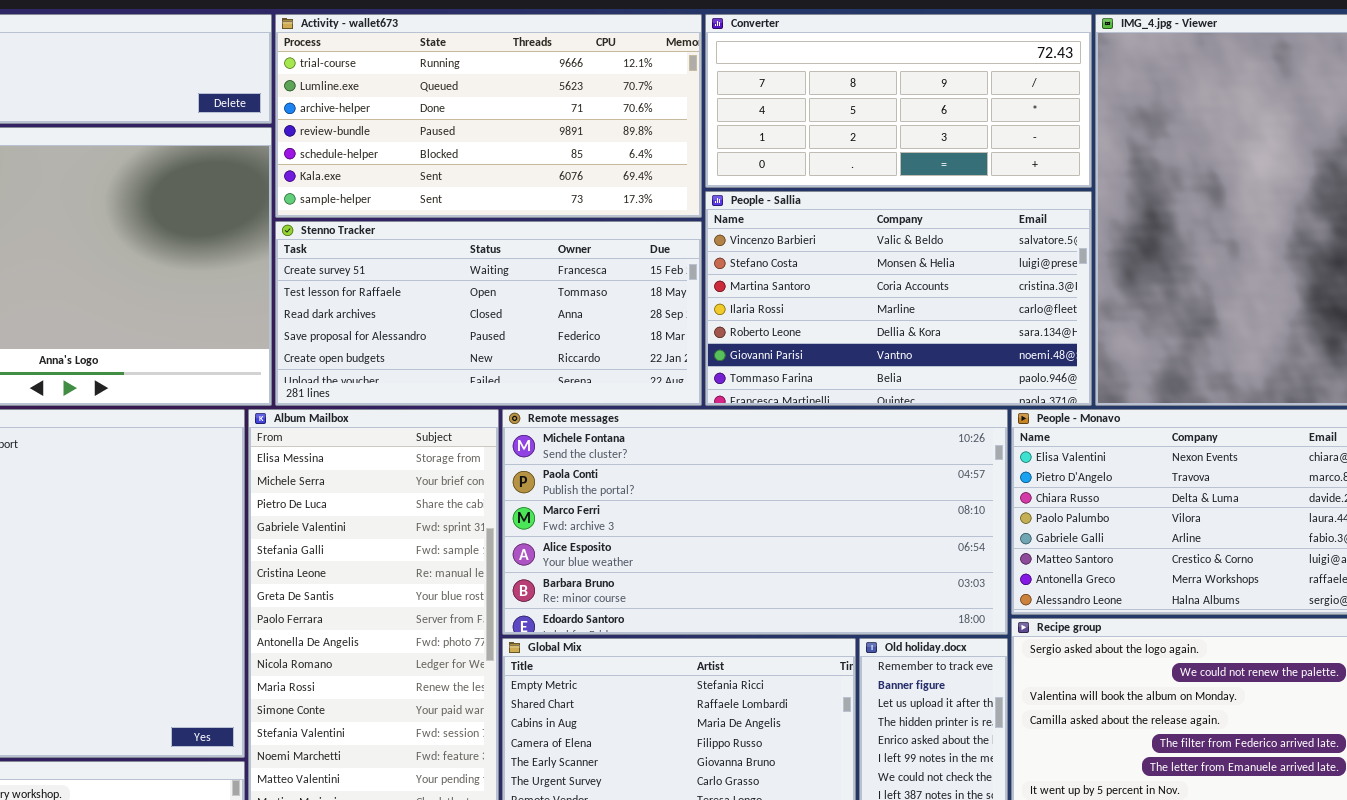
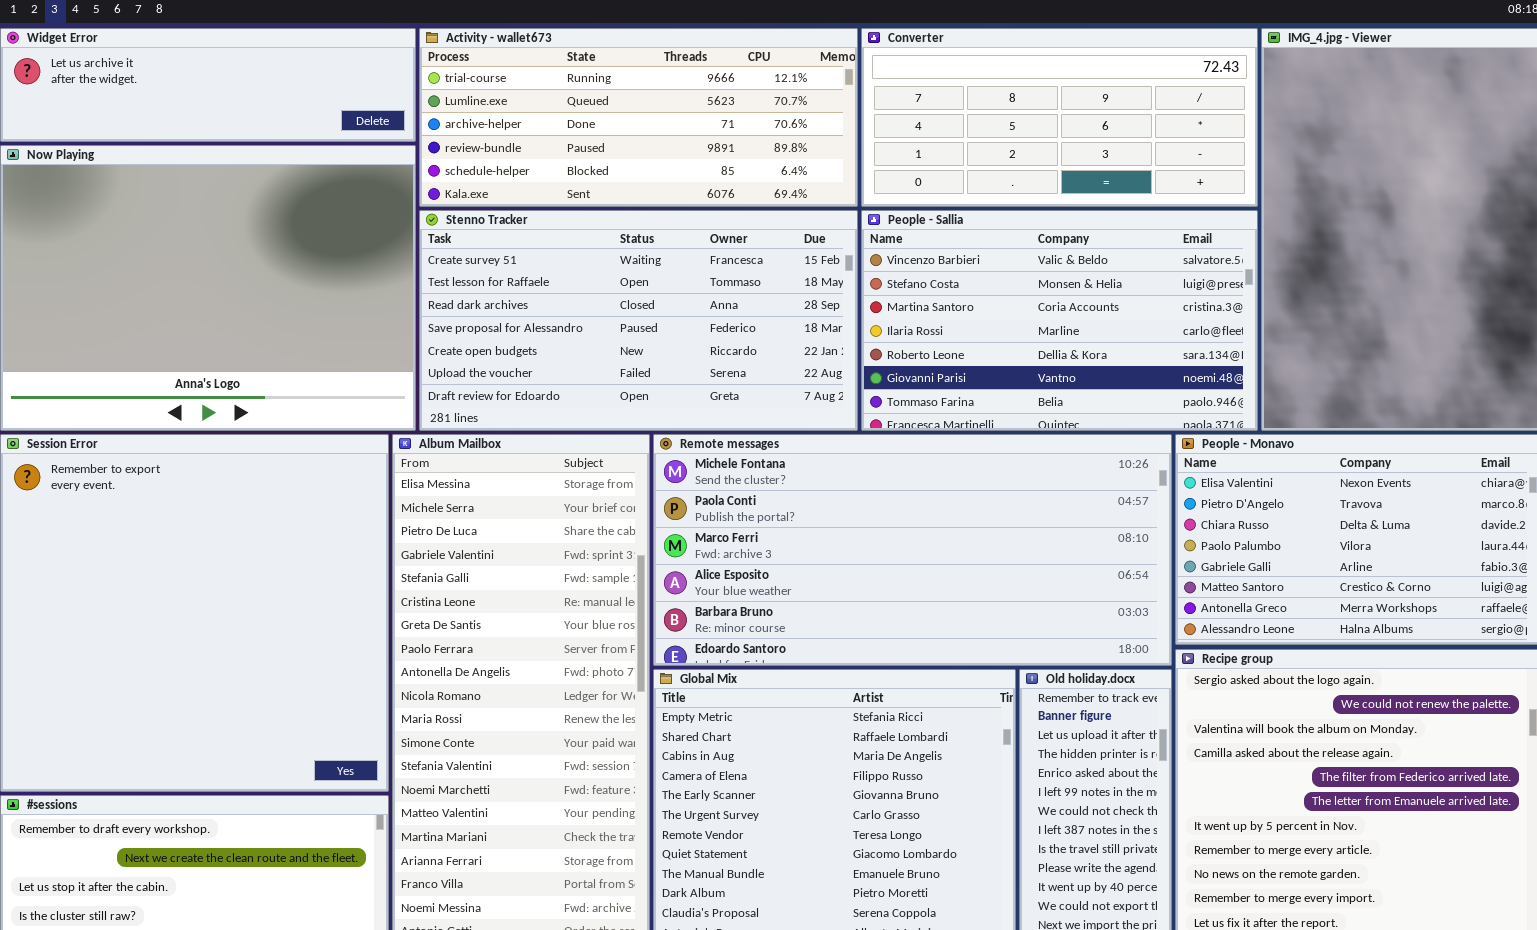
Activity - wallet673: [275,14,702,218] -> [419,28,858,207], resized
Stenno Tracker: [275,221,702,406] -> [419,210,858,431], resized

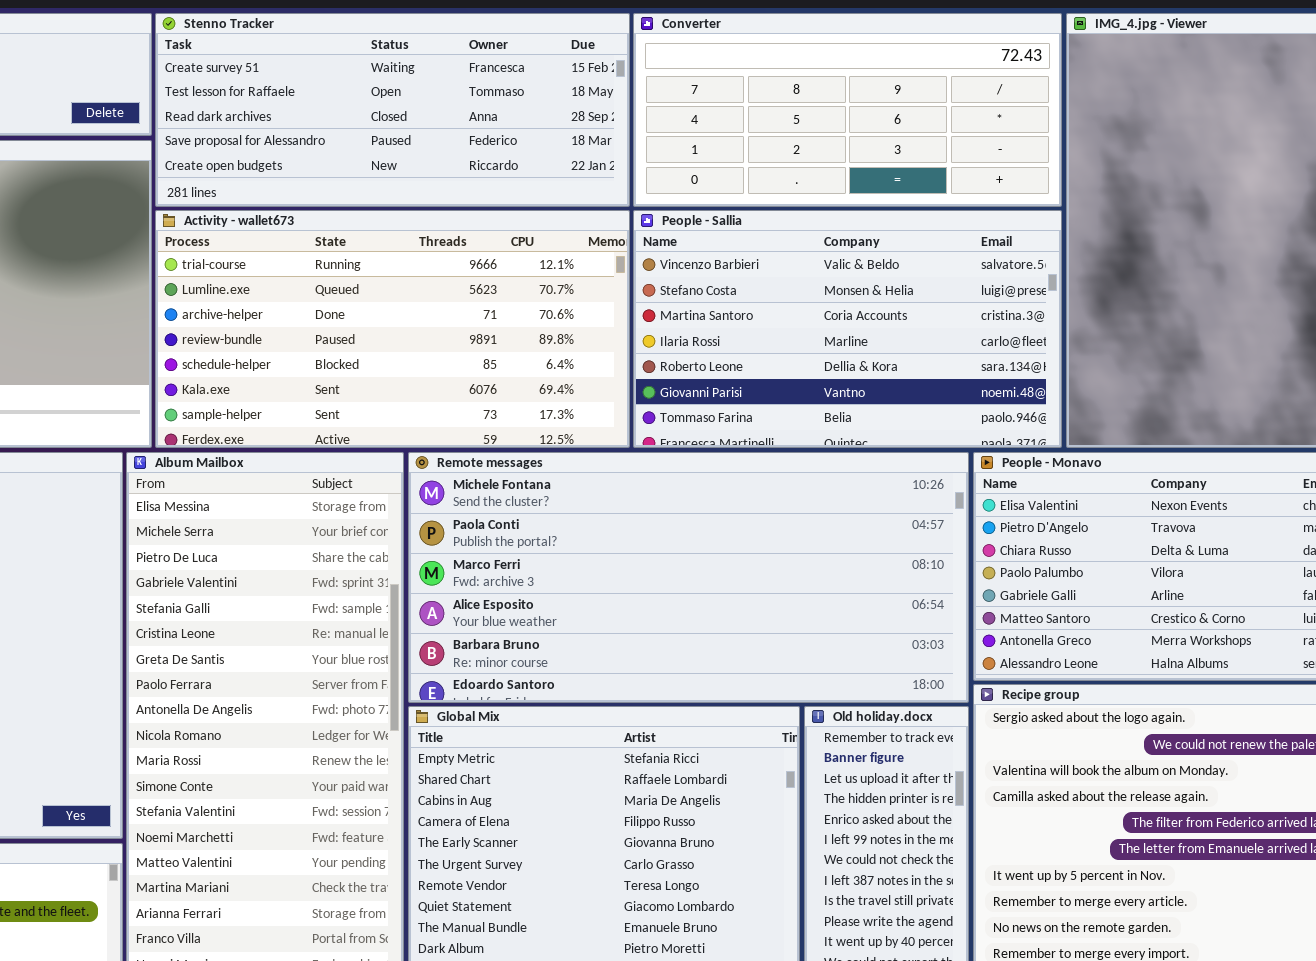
Activity - wallet673: [419,28,858,207] -> [155,210,630,448], moved, resized
Stenno Tracker: [419,210,858,431] -> [155,13,630,207], moved, resized

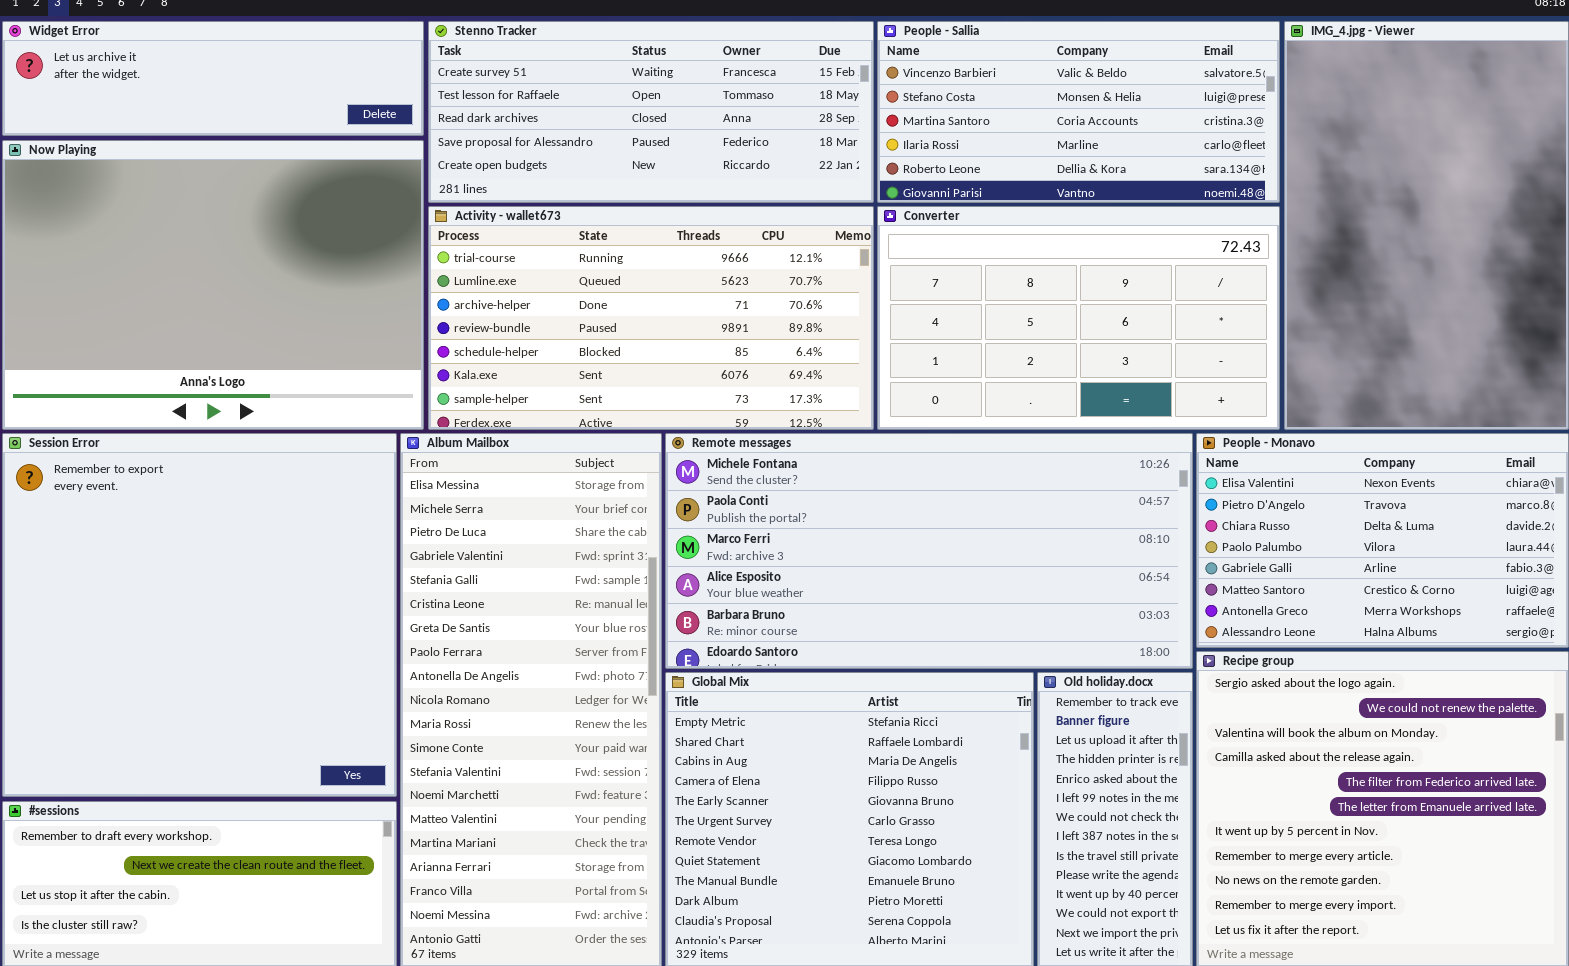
Converter: [633,13,1062,207] -> [877,206,1280,430], moved, resized
People - Sallia: [633,210,1062,448] -> [877,21,1280,203], moved, resized

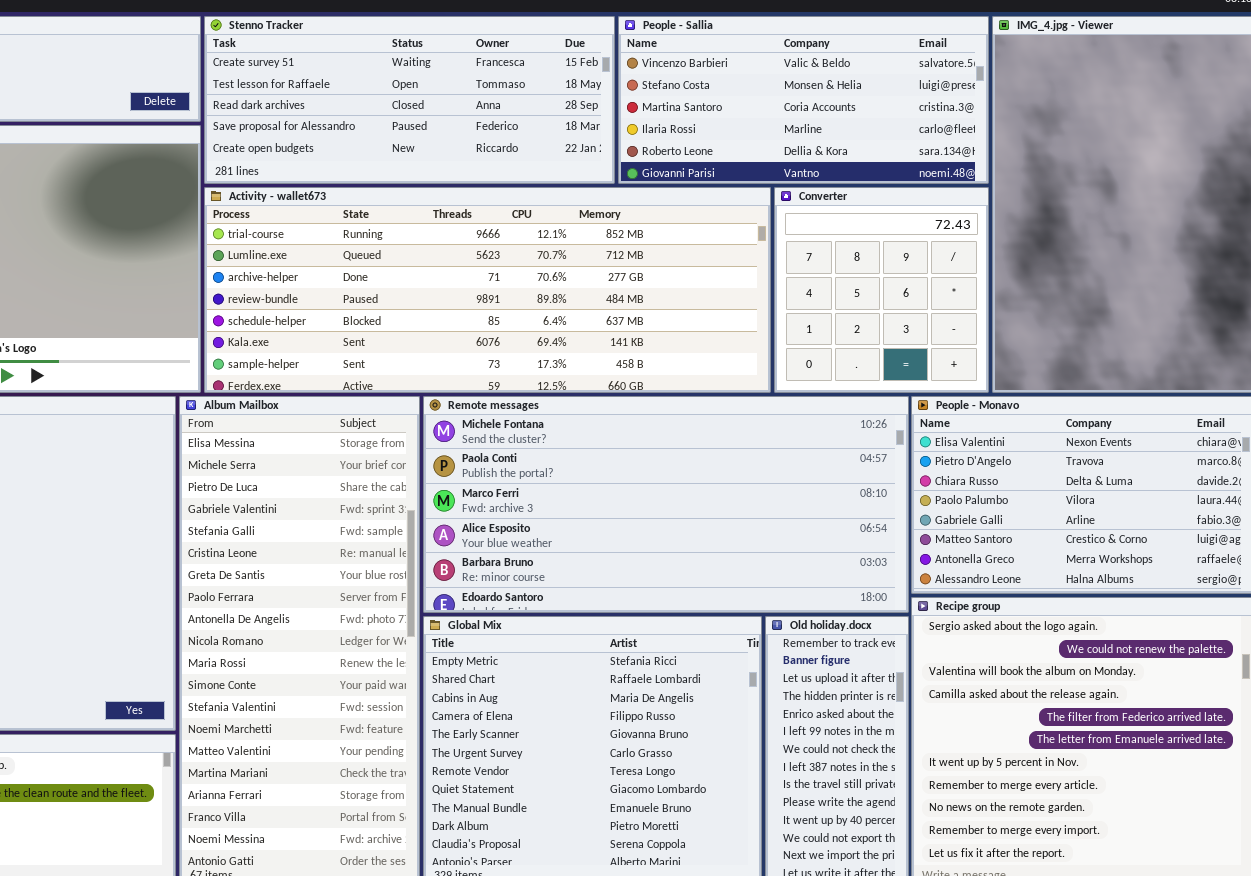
Activity - wallet673: [428,206,874,430] -> [204,187,771,393], resized
Converter: [877,206,1280,430] -> [774,187,989,393], resized

